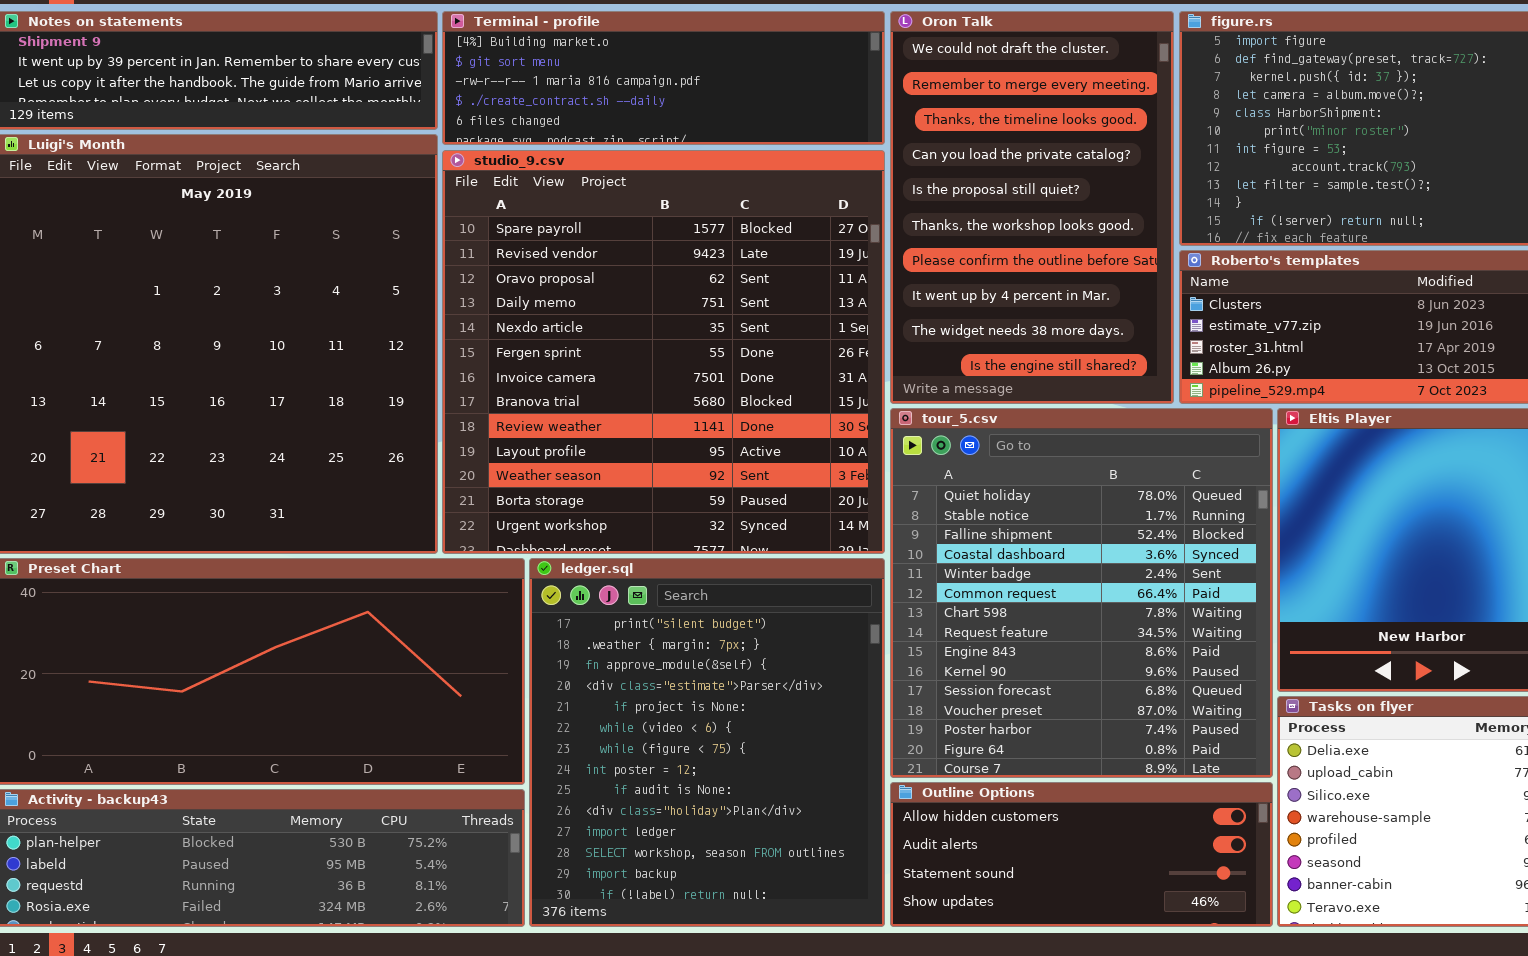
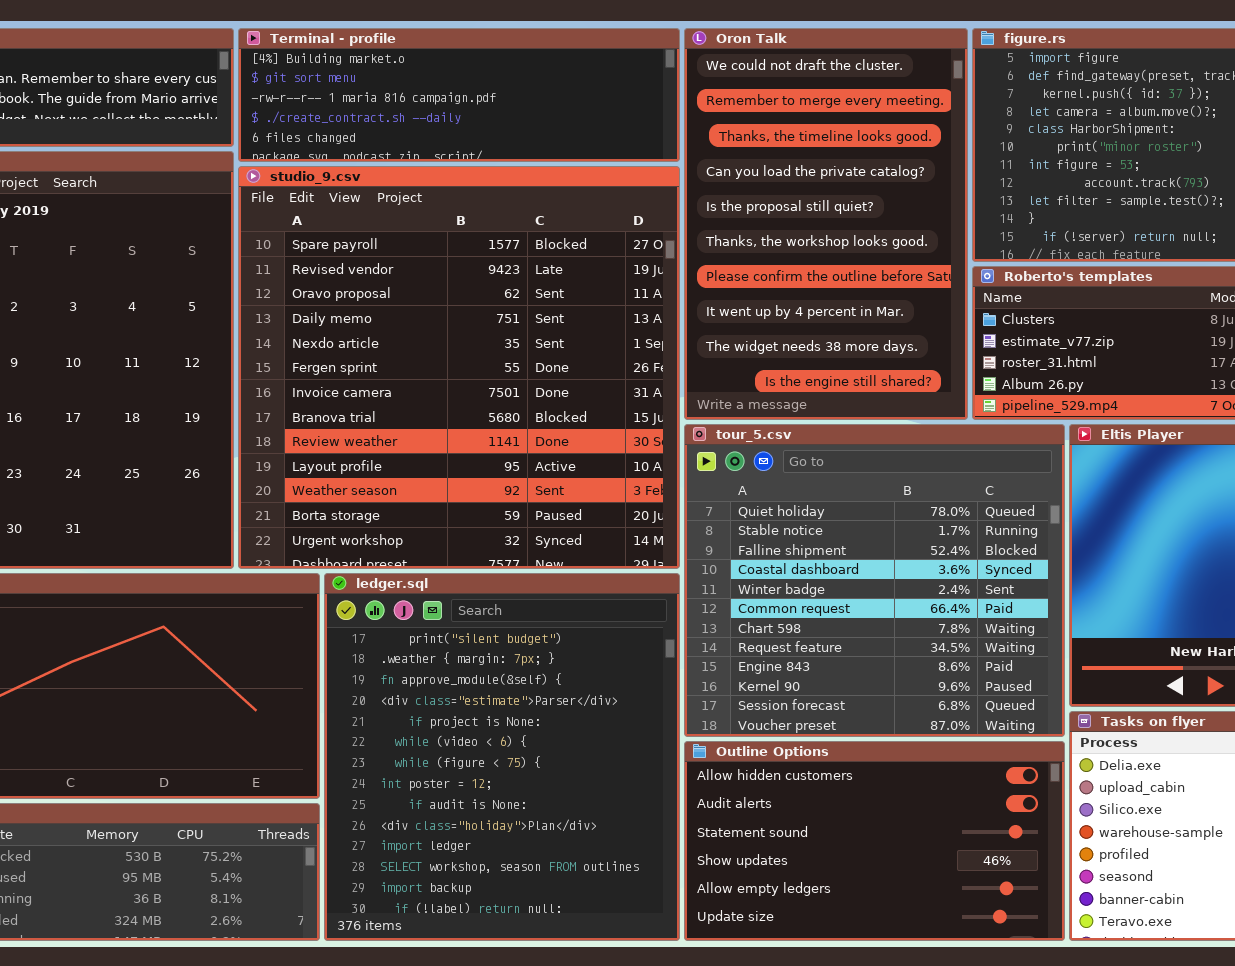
tour_5.csv: [890,408,1273,778] -> [684,424,1065,737], resized
Outline Options: [890,782,1273,927] -> [684,741,1065,941], resized

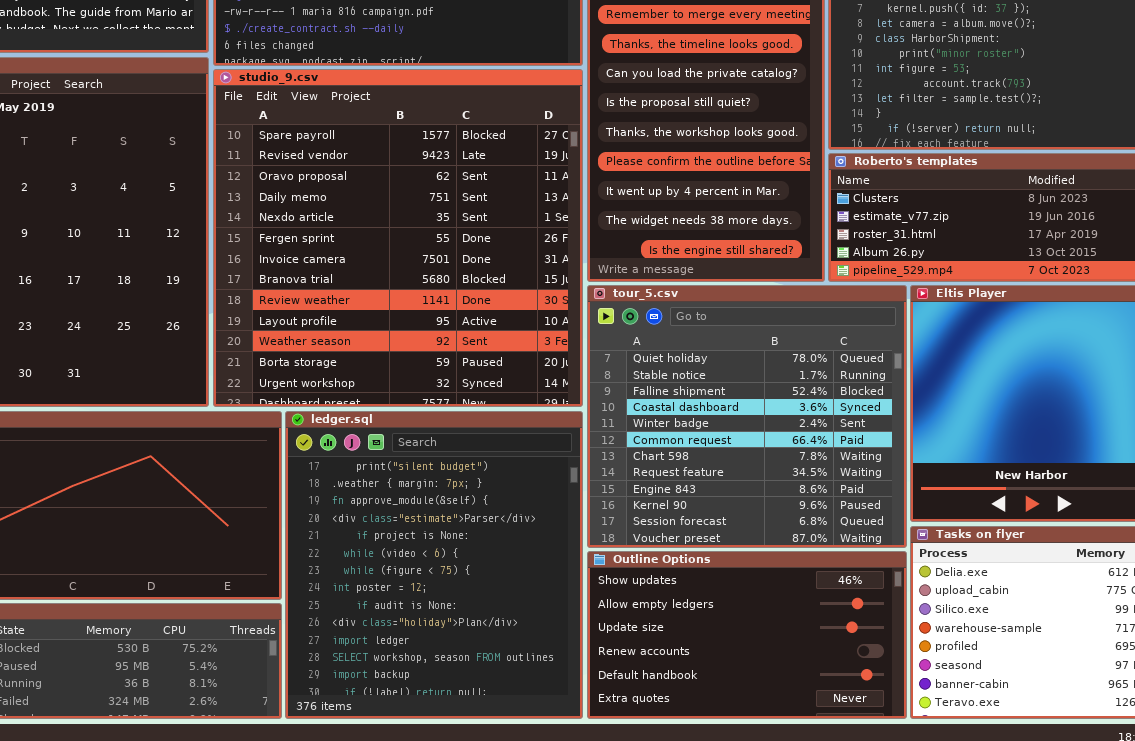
Outline Options: [684,741,1065,941] -> [587,551,907,719], scrolled down 3 rows

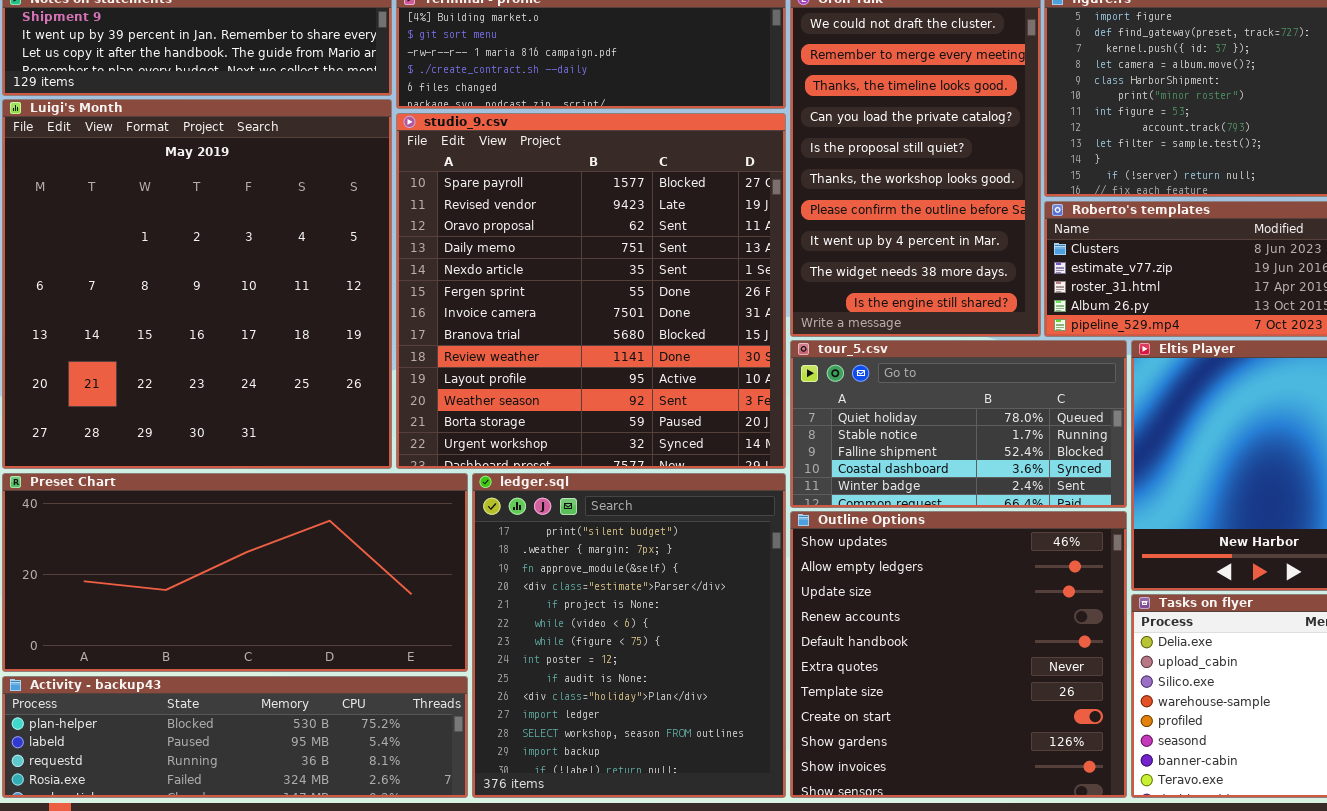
tour_5.csv: [587,285,907,548] -> [790,340,1127,508], resized
Outline Options: [587,551,907,719] -> [790,511,1127,798], resized

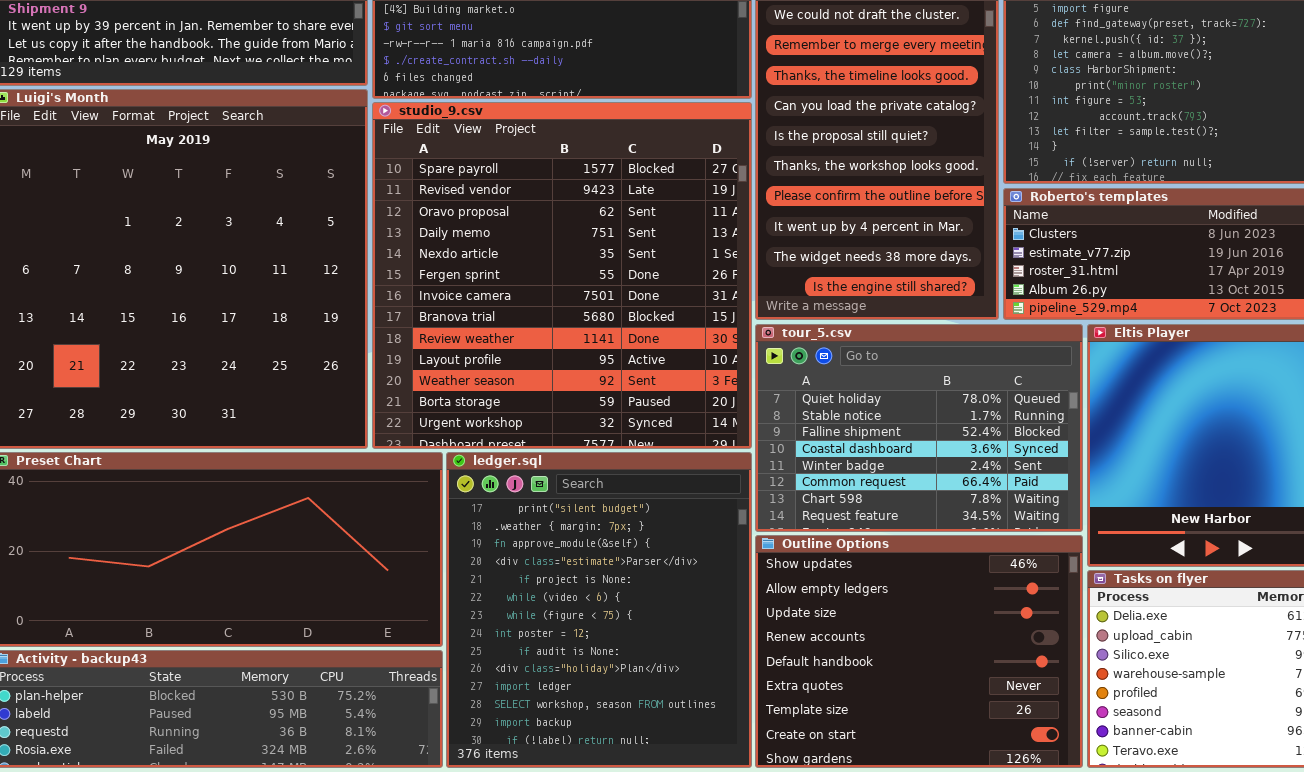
tour_5.csv: [790,340,1127,508] -> [755,324,1083,532], resized
Outline Options: [790,511,1127,798] -> [755,535,1083,768], resized

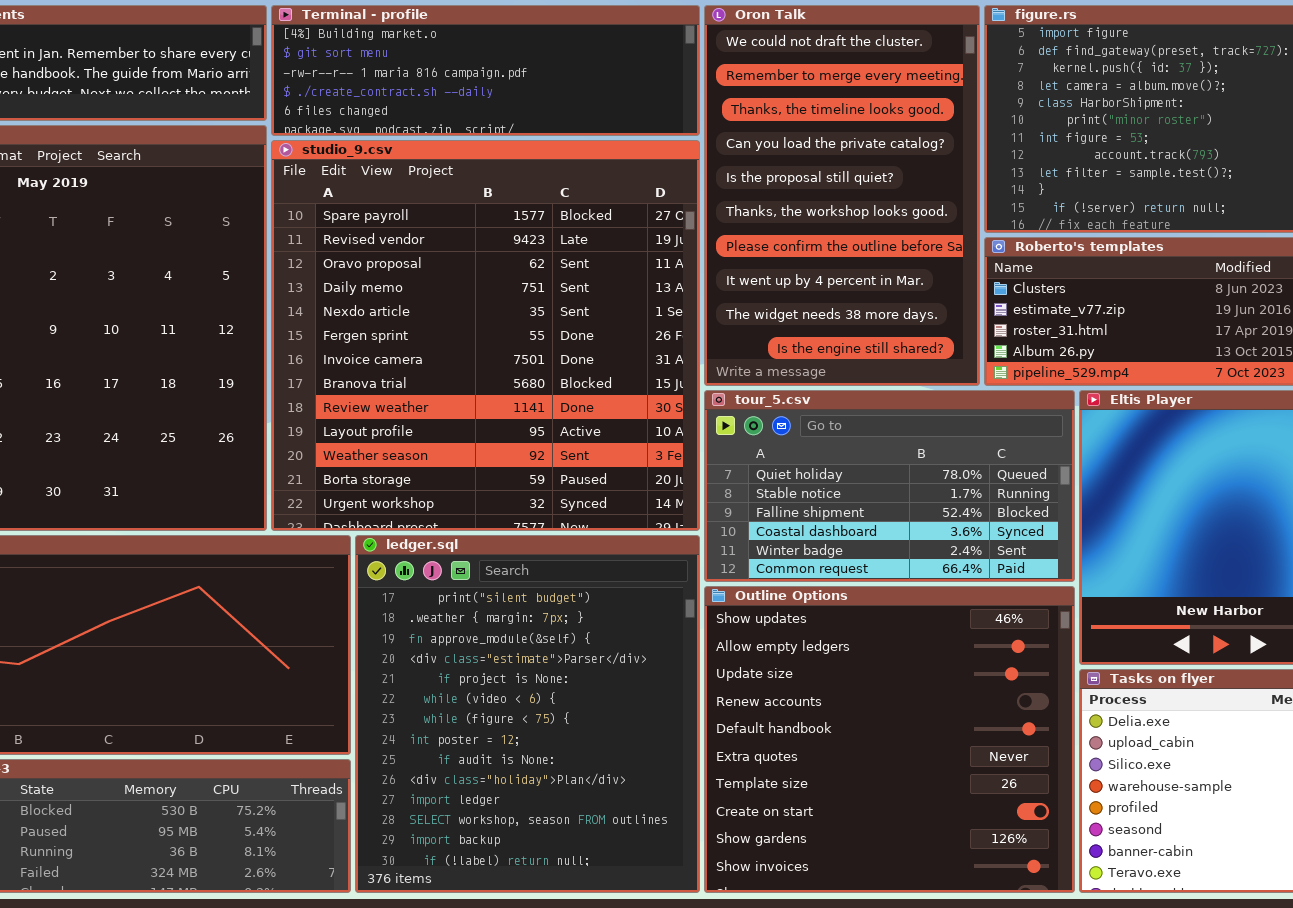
tour_5.csv: [755,324,1083,532] -> [704,390,1075,582], resized
Outline Options: [755,535,1083,768] -> [704,586,1075,893], resized

